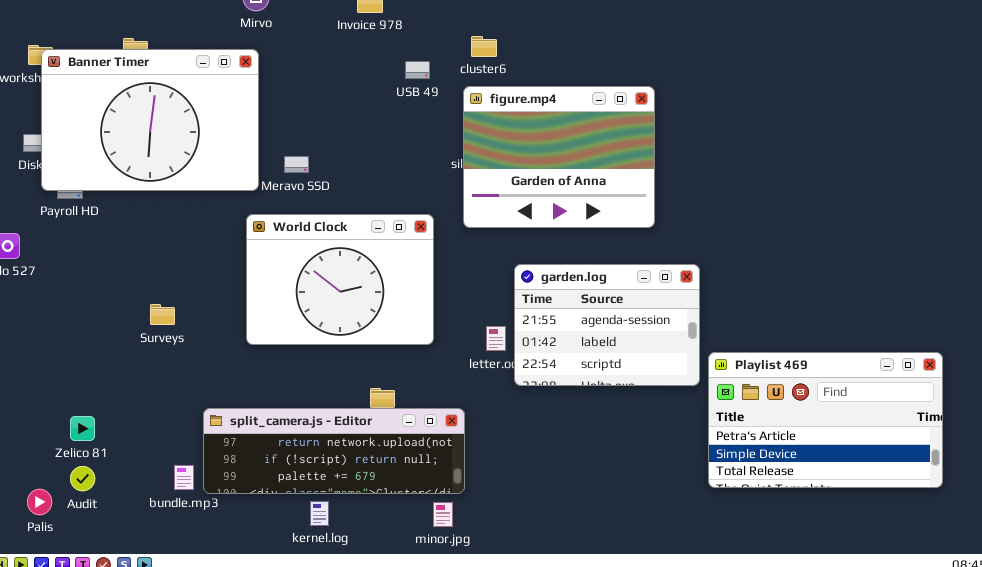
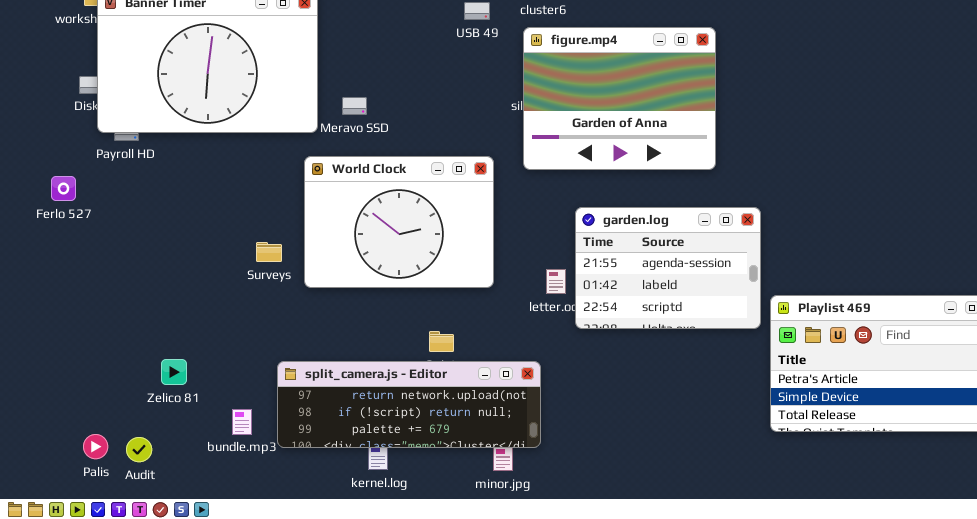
Surveys: [150,304,175,325] -> [256,242,282,262], moved
split_camera.js - Editor: [203,408,465,494] -> [277,361,541,448], moved
Zelico 81: [70,416,95,441] -> [161,359,187,385], moved
Audit: [70,466,95,491] -> [126,437,152,462], moved

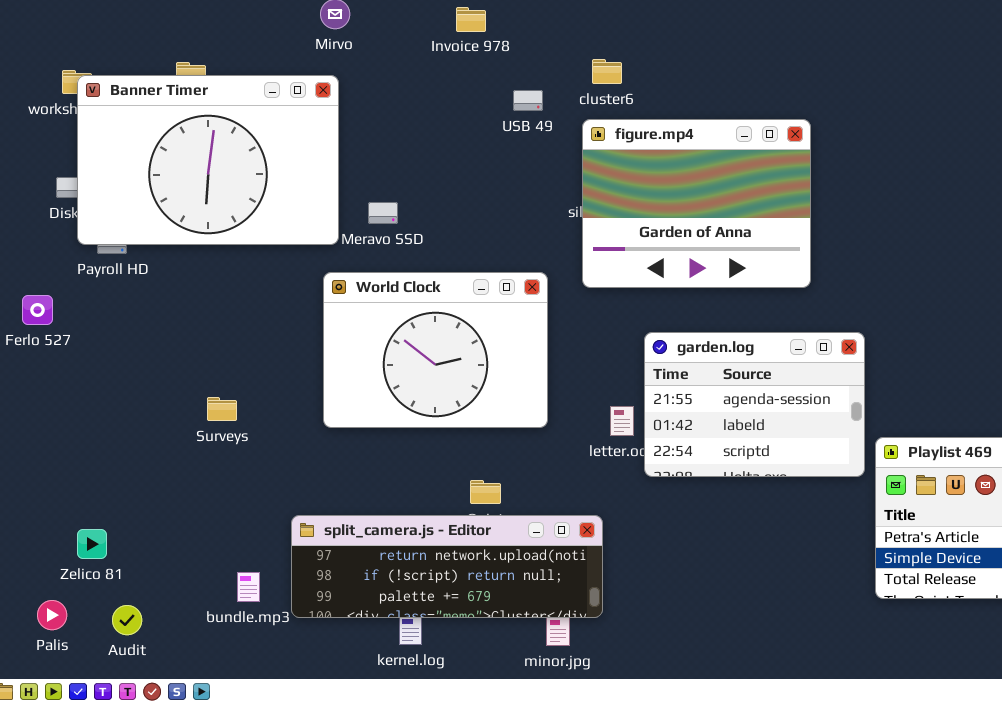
Surveys: [256,242,282,262] -> [207,397,237,421], moved
Zelico 81: [161,359,187,385] -> [77,529,107,559], moved
Palis: [83,434,108,459] -> [37,600,67,630], moved

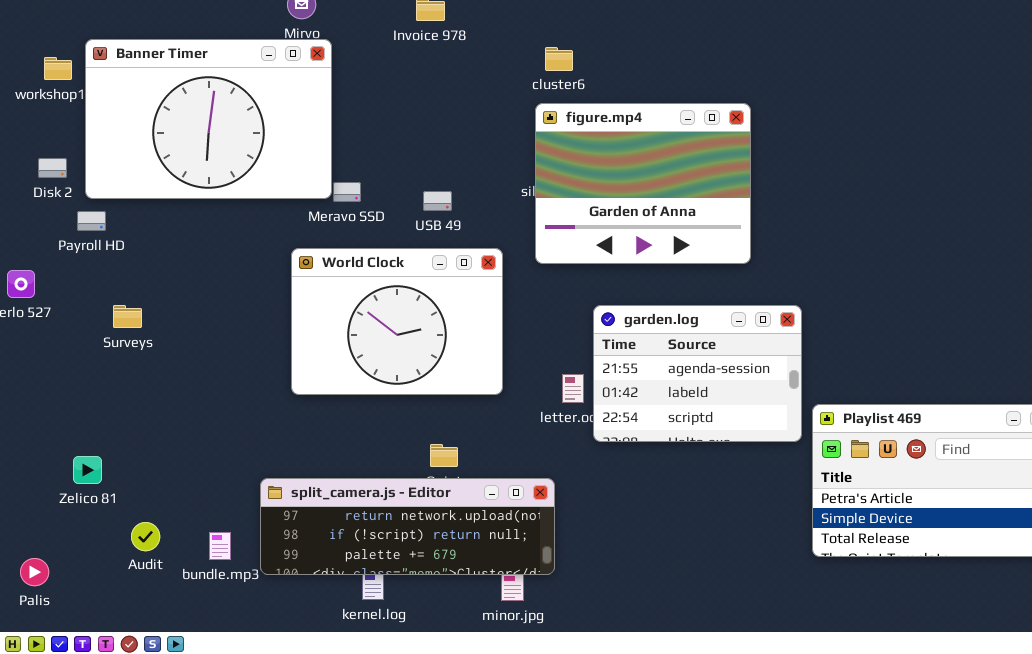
Banner Timer: [77,75,339,245] -> [85,39,332,199], moved
USB 49: [513,90,543,111] -> [423,191,452,211], moved
Surveys: [207,397,237,421] -> [113,305,142,328], moved
Zelico 81: [77,529,107,559] -> [73,456,102,484], moved
Audit: [112,605,142,635] -> [131,522,160,551], moved

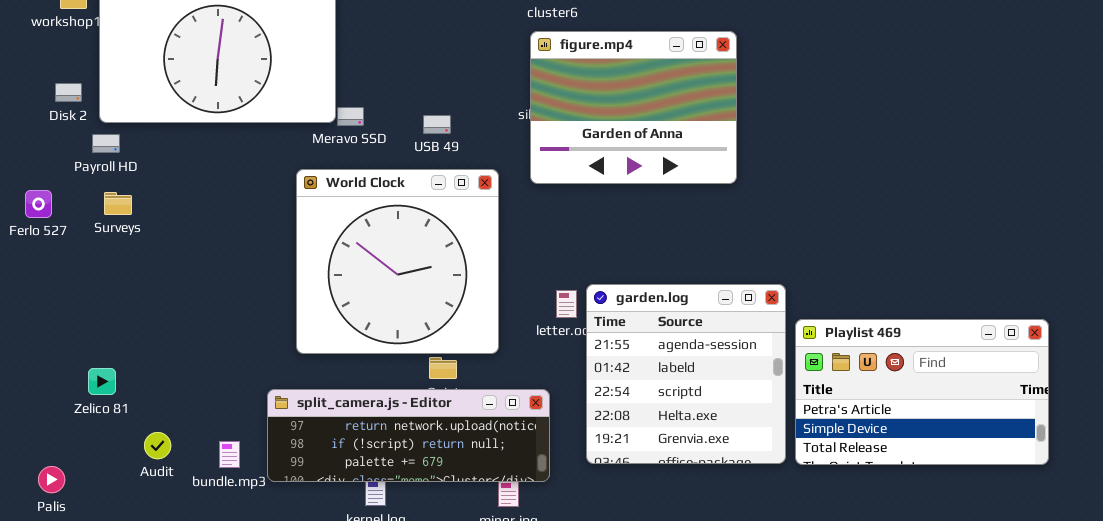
World Clock: [291,248,503,395] -> [296,169,499,354], resized
Surveys: [113,305,142,328] -> [104,192,132,215], moved
garden.log: [593,305,802,442] -> [586,284,786,464], moved, resized

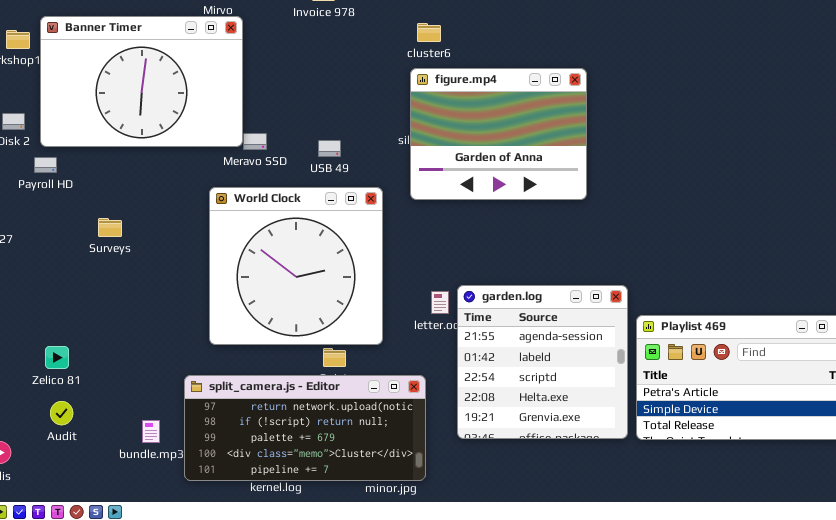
Surveys: [104,192,132,215] -> [98,218,122,237], moved
Zelico 81: [88,368,116,395] -> [45,346,69,369], moved
split_camera.js - Editor: [267,389,550,482] -> [184,375,426,481], resized
Audit: [144,432,171,459] -> [50,401,73,425], moved

